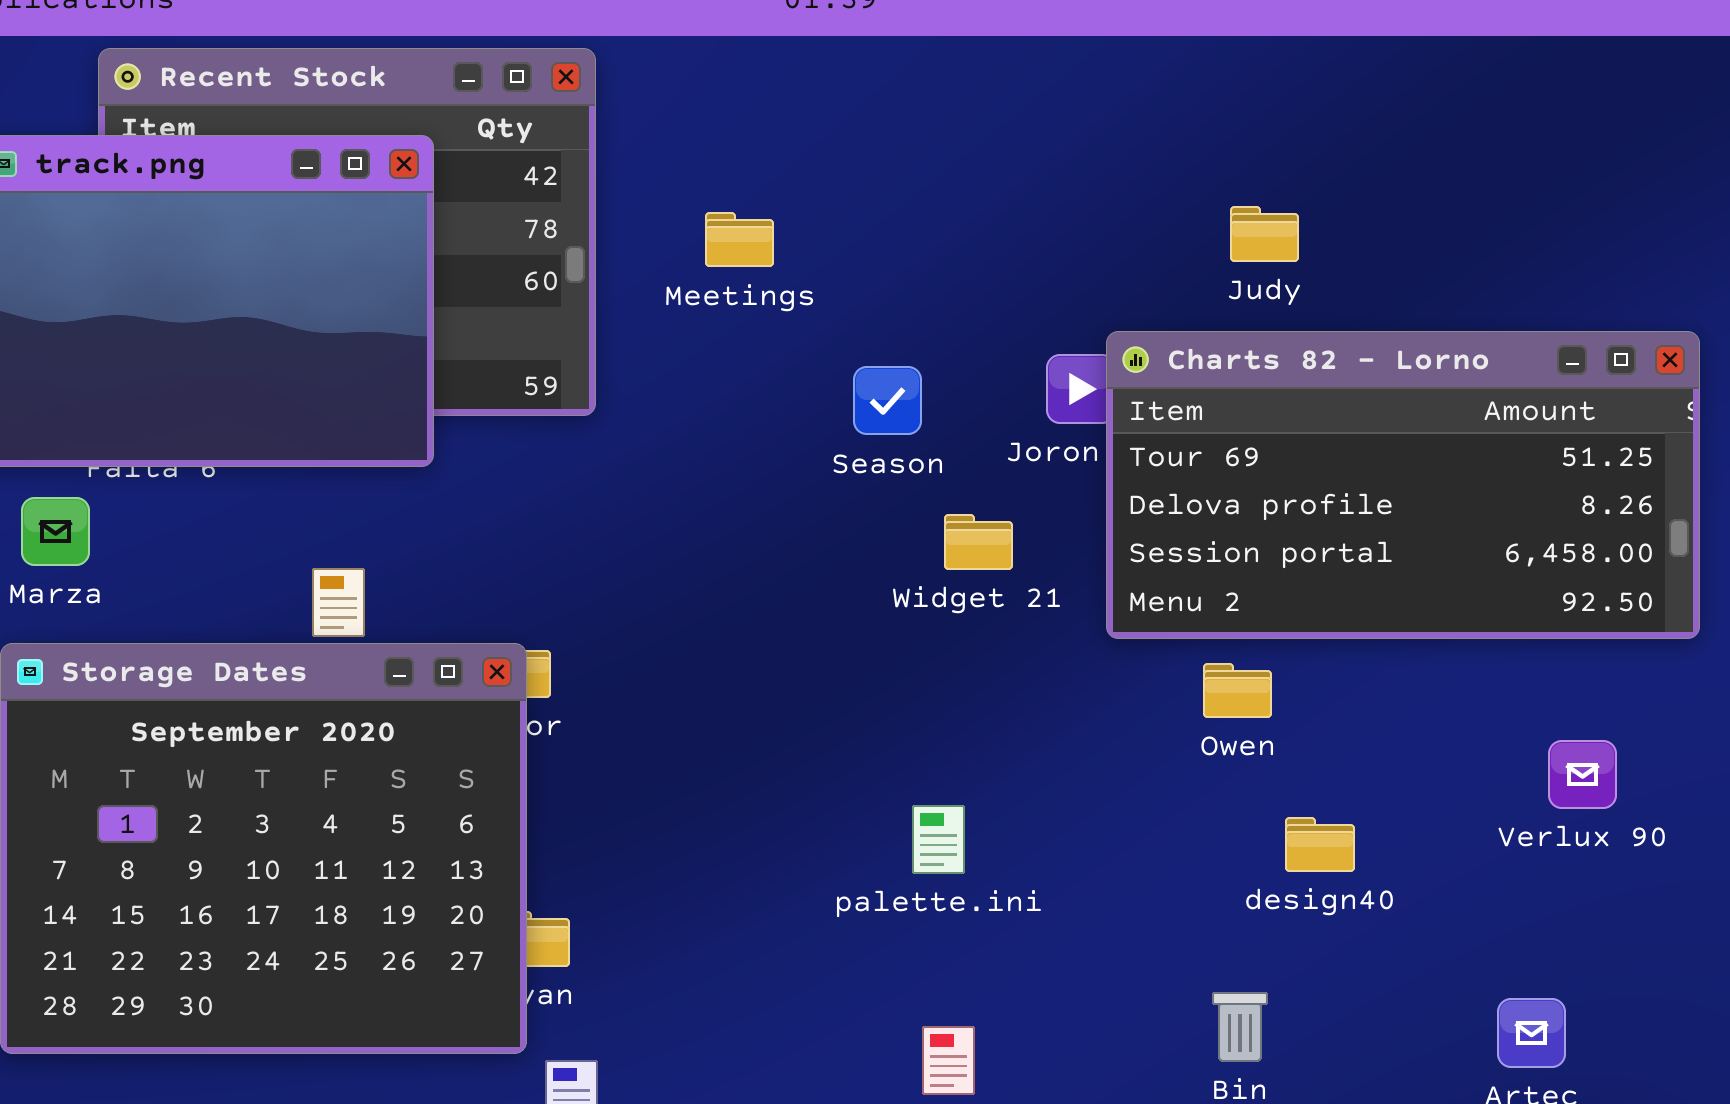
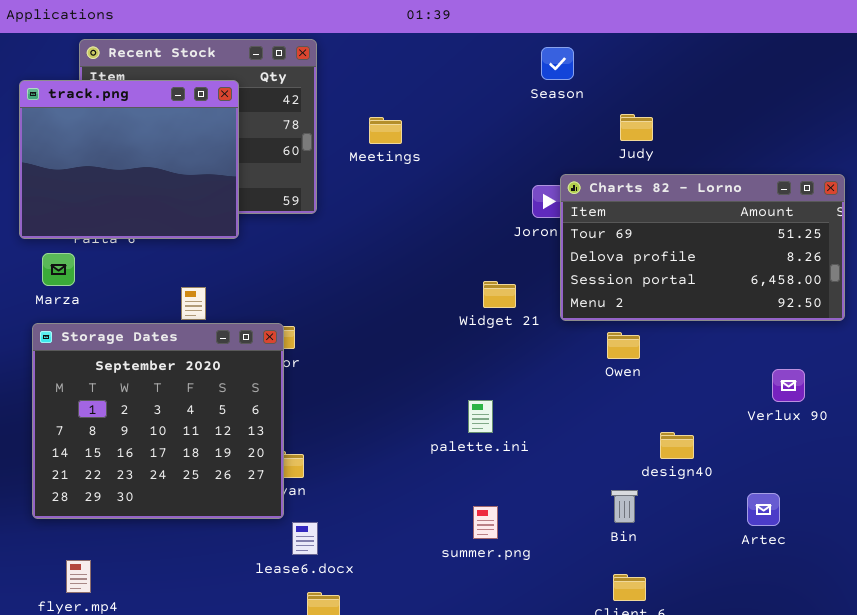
Season: [853,366,922,435] -> [541,47,574,80], moved
Widget 21: [944,514,1013,570] -> [483,281,516,308], moved
design40: [1285,817,1355,872] -> [660,432,694,459], moved

